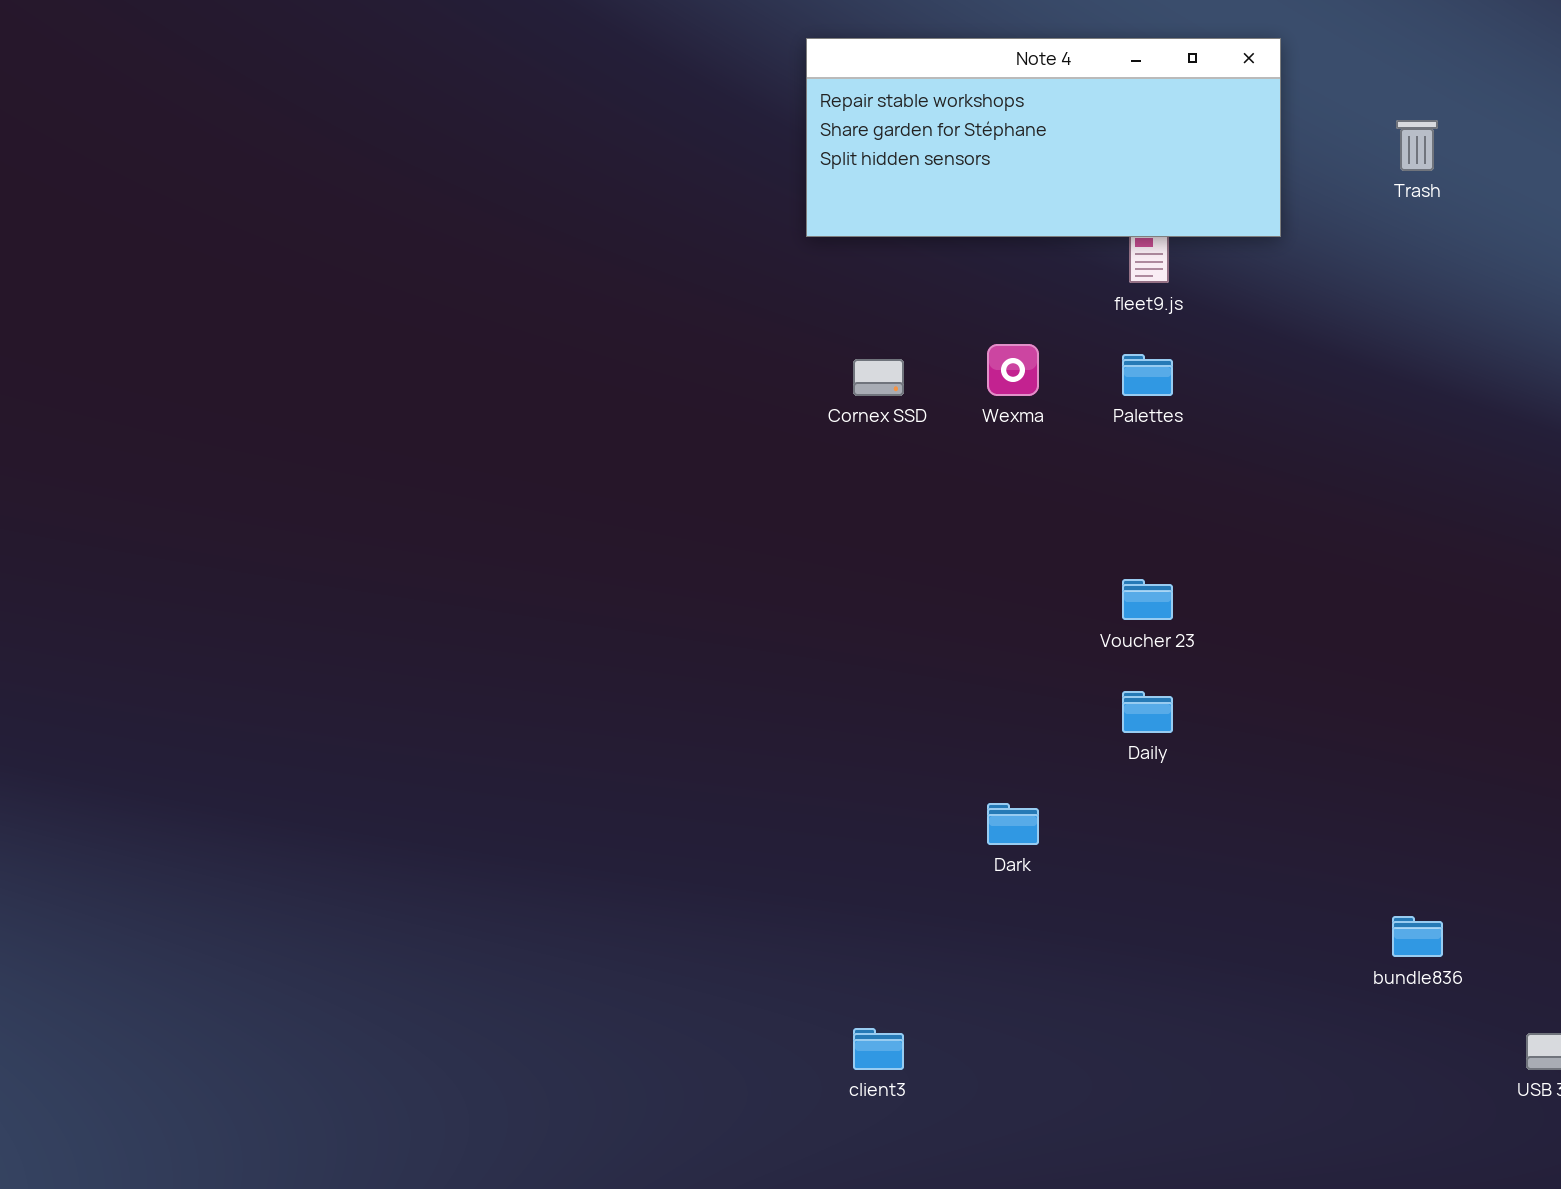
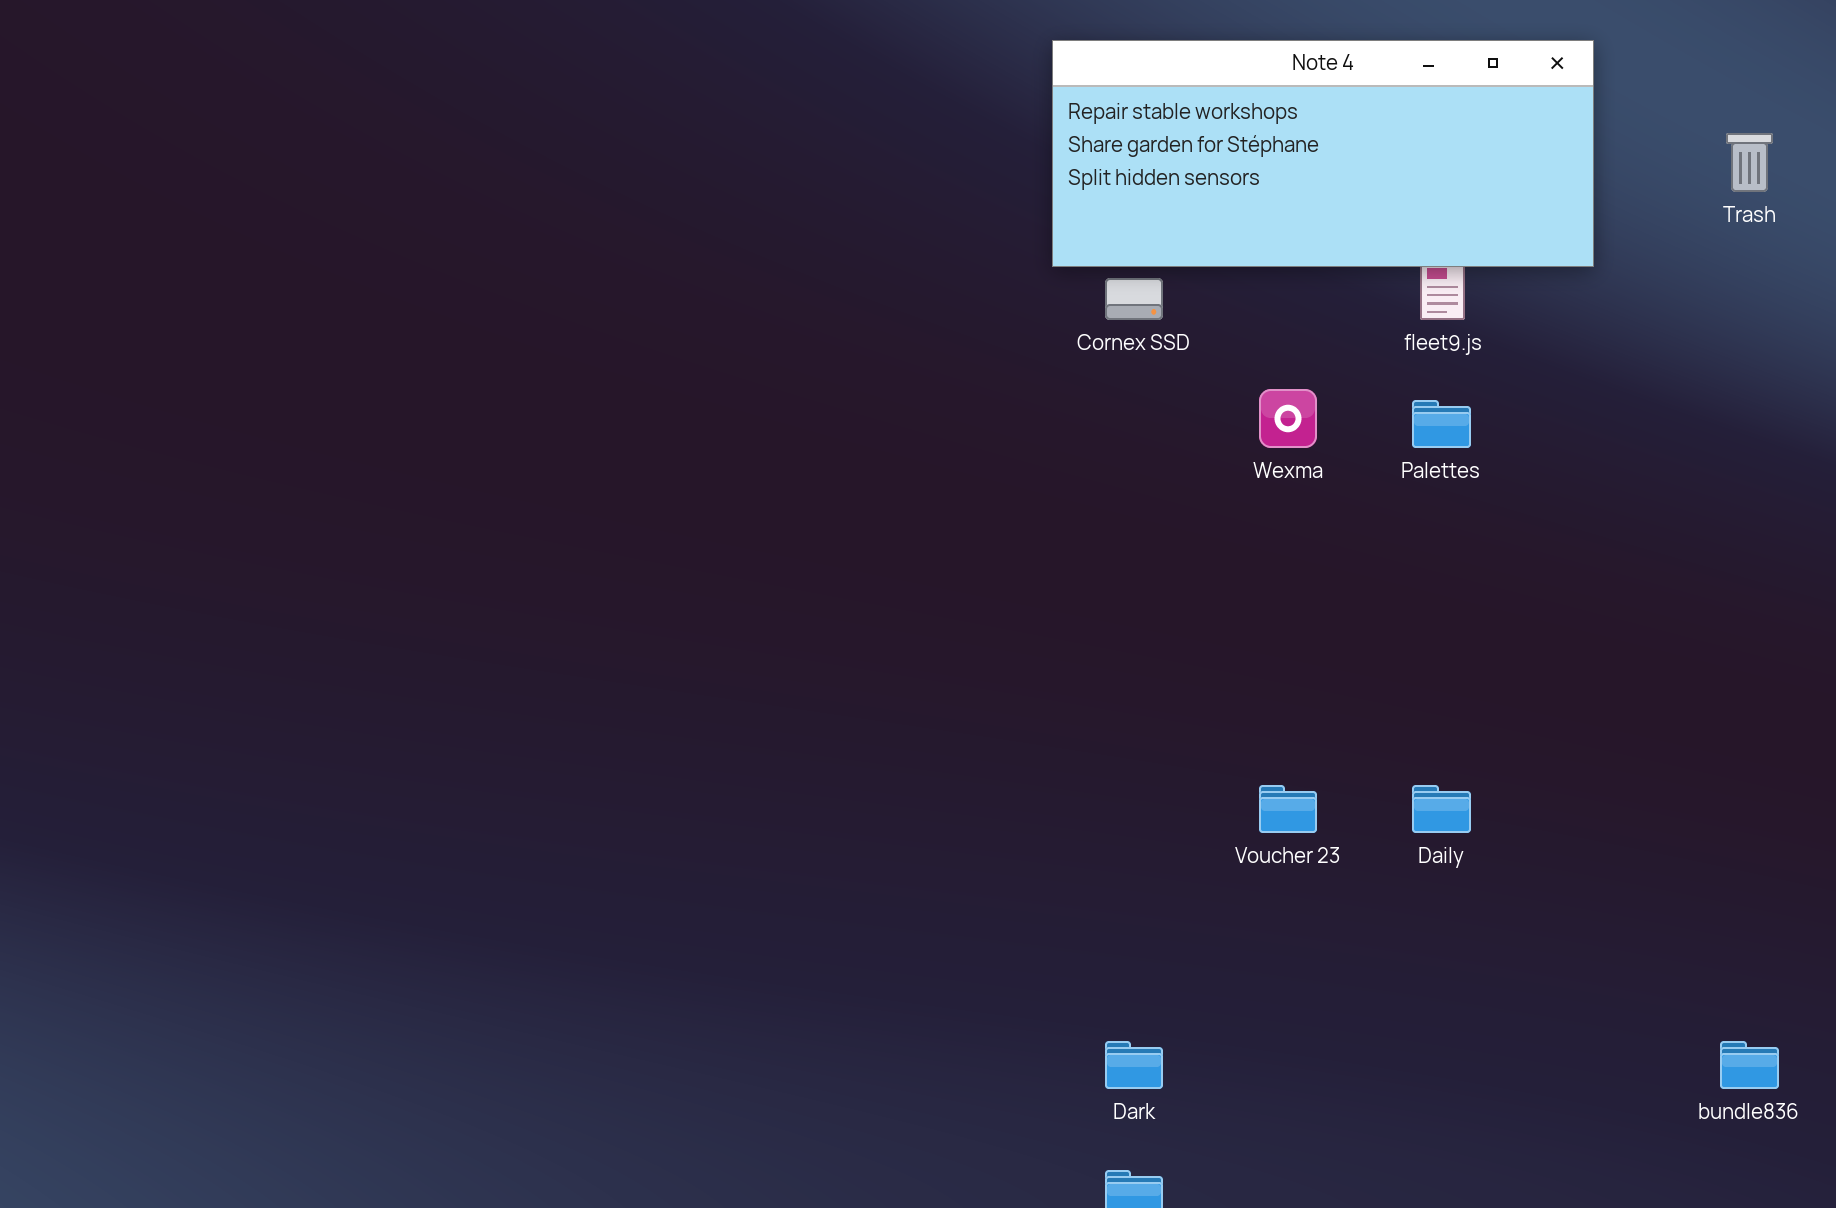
Cornex SSD: [853,359,904,396] -> [1105,278,1163,320], moved
Voucher 23: [1122,579,1173,620] -> [1259,785,1317,833], moved
Dark: [987,803,1039,845] -> [1105,1041,1163,1089], moved

